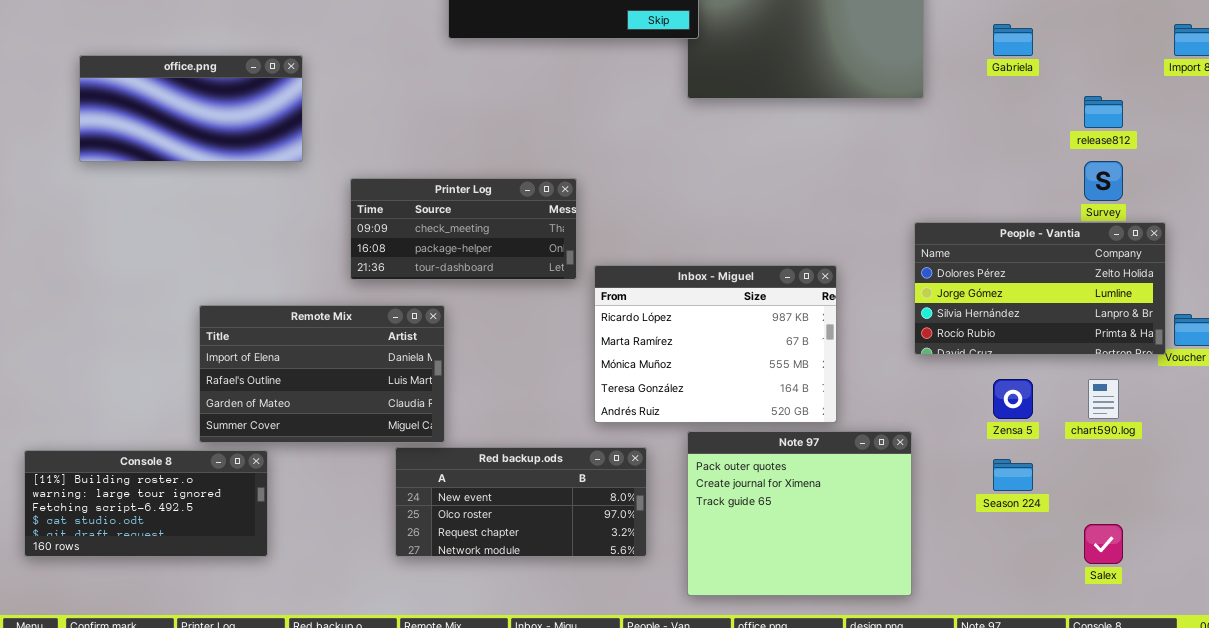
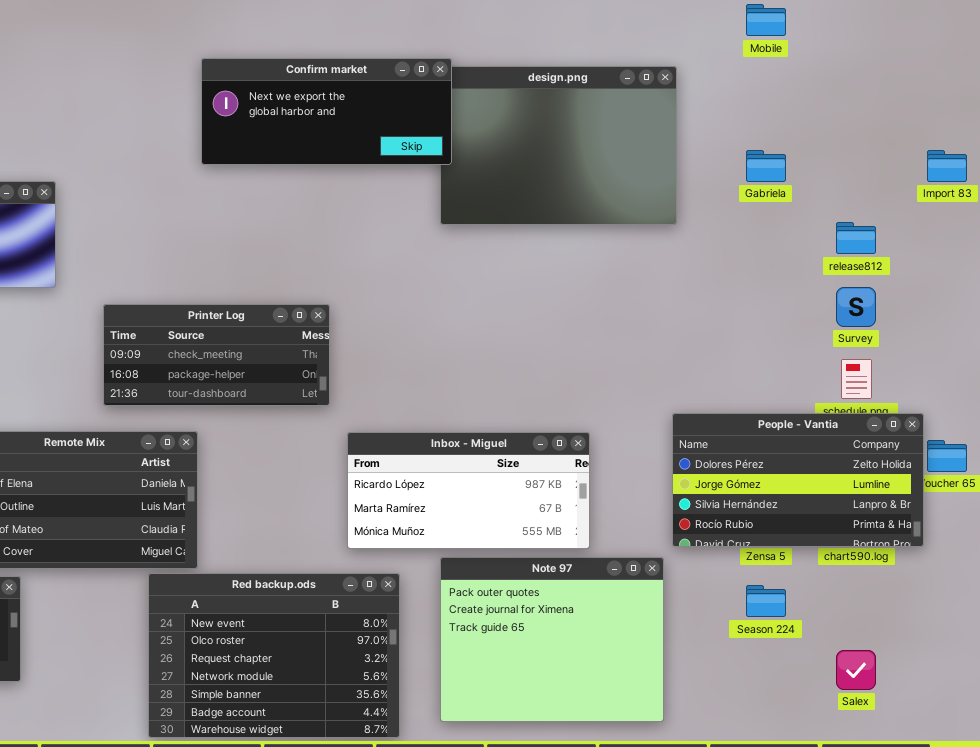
People - Vantia: [914,222,1166,355] -> [672,413,924,547], moved
Inbox - Miguel: [594,265,837,423] -> [347,432,590,549], resized
Red backup.ods: [395,447,647,557] -> [148,573,400,738], resized

